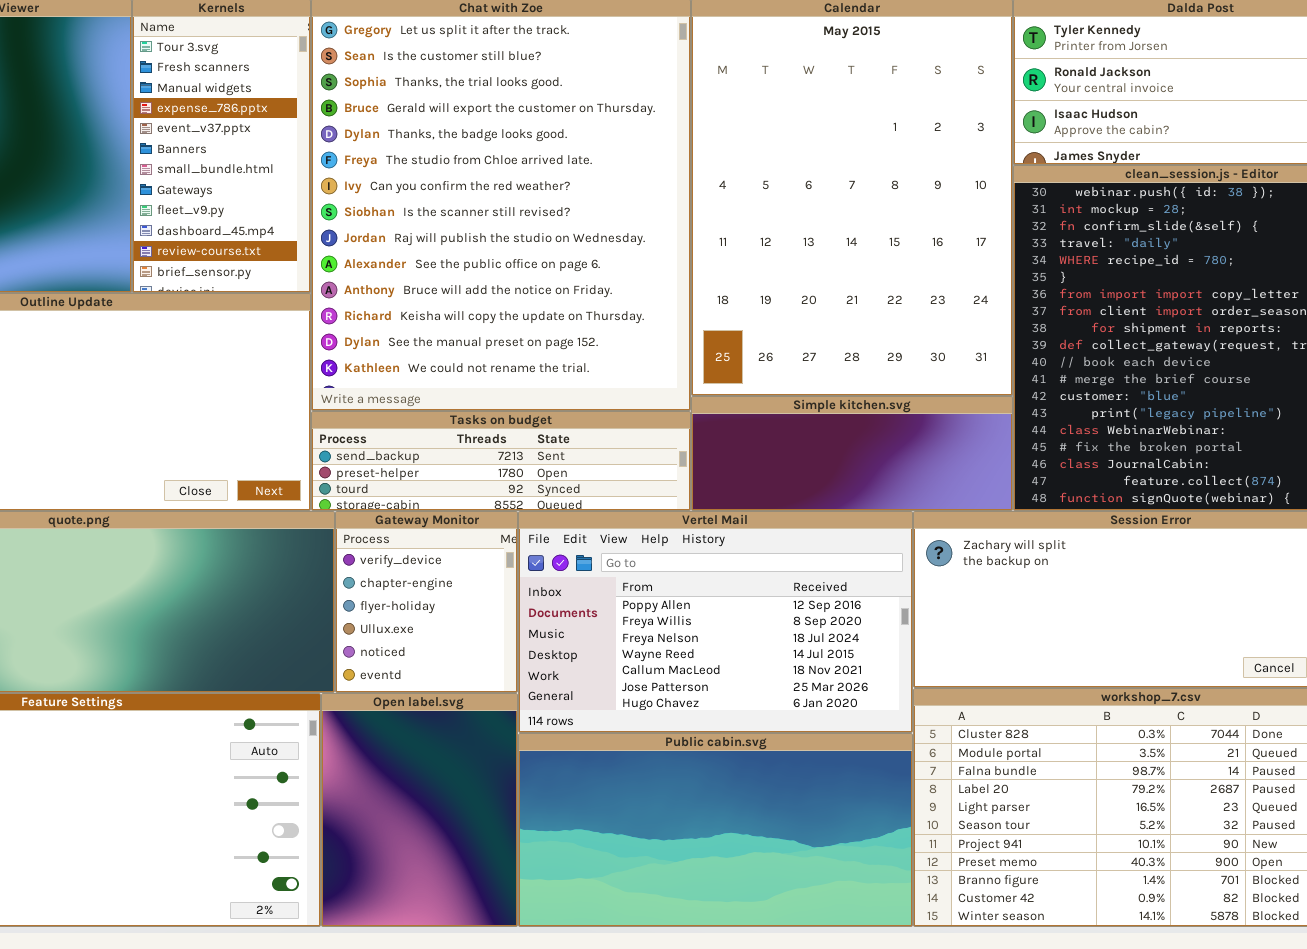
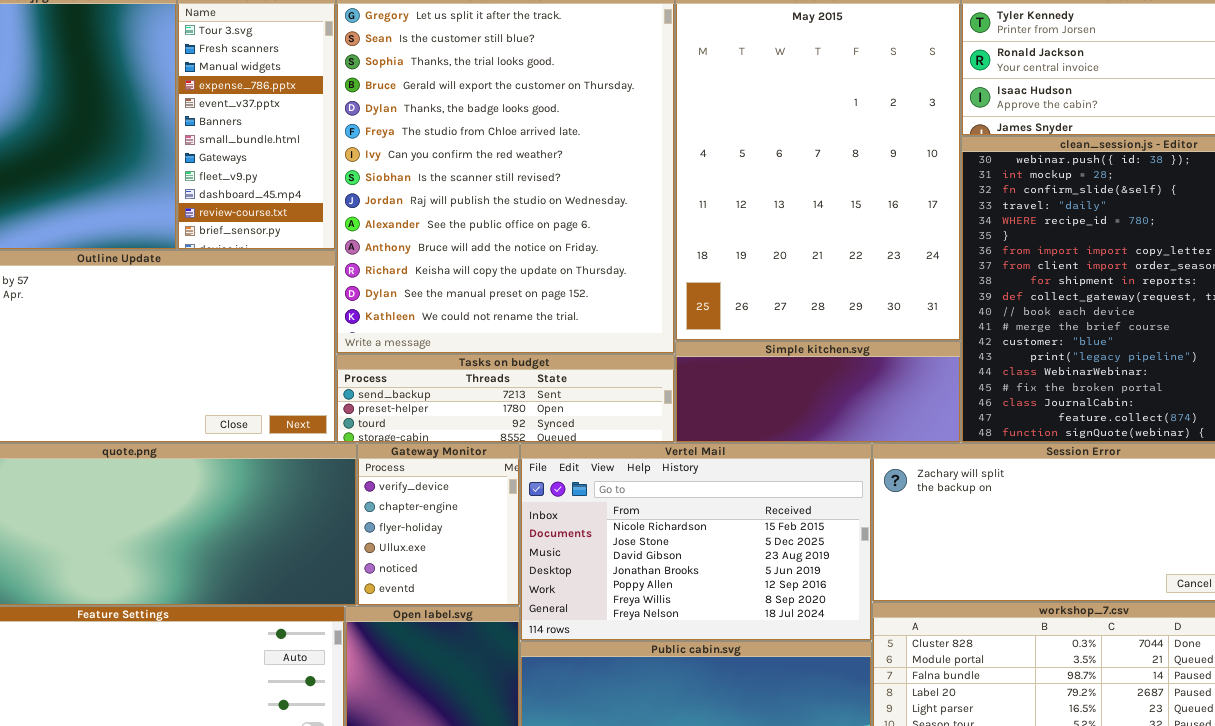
Vertel Mail: [518,511,913,733] -> [520,443,872,641], scrolled up 4 rows

